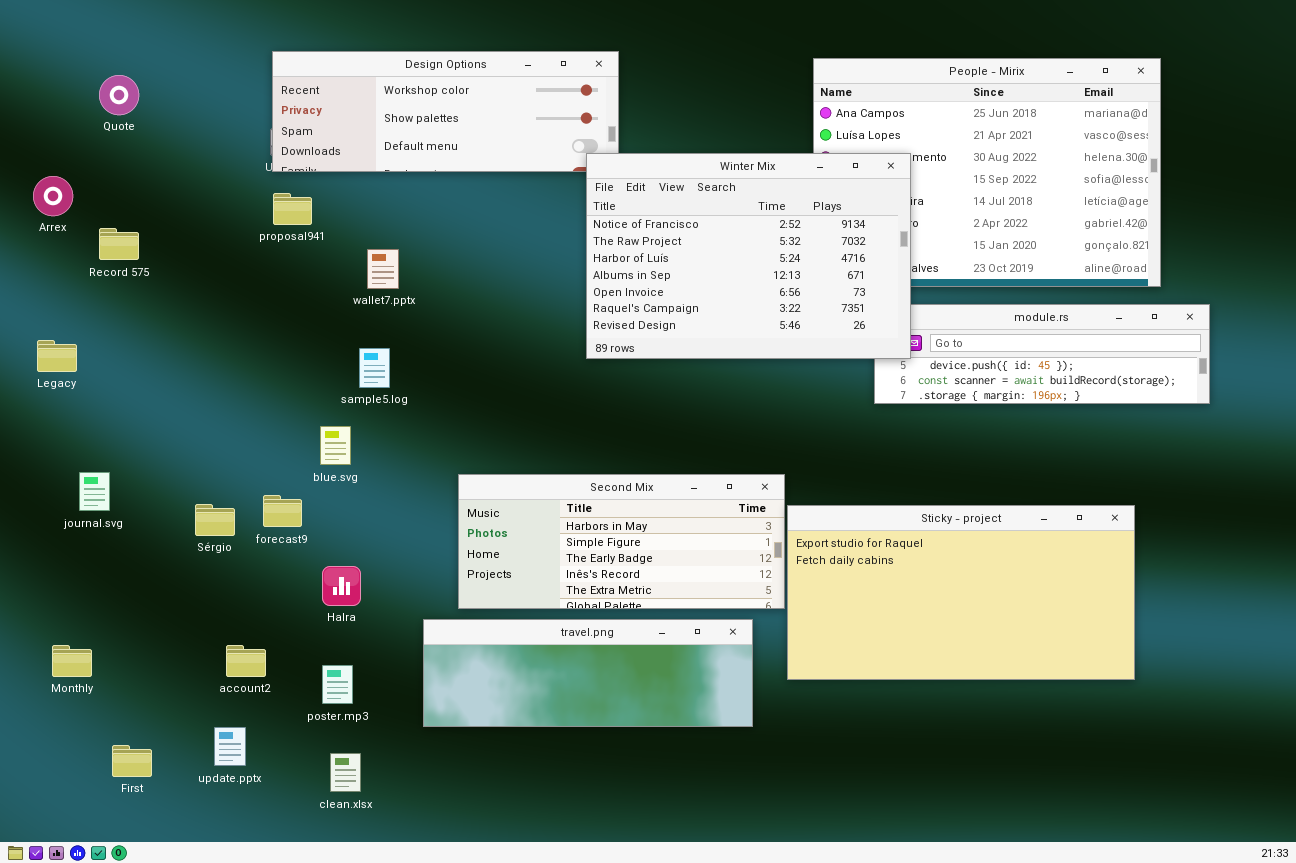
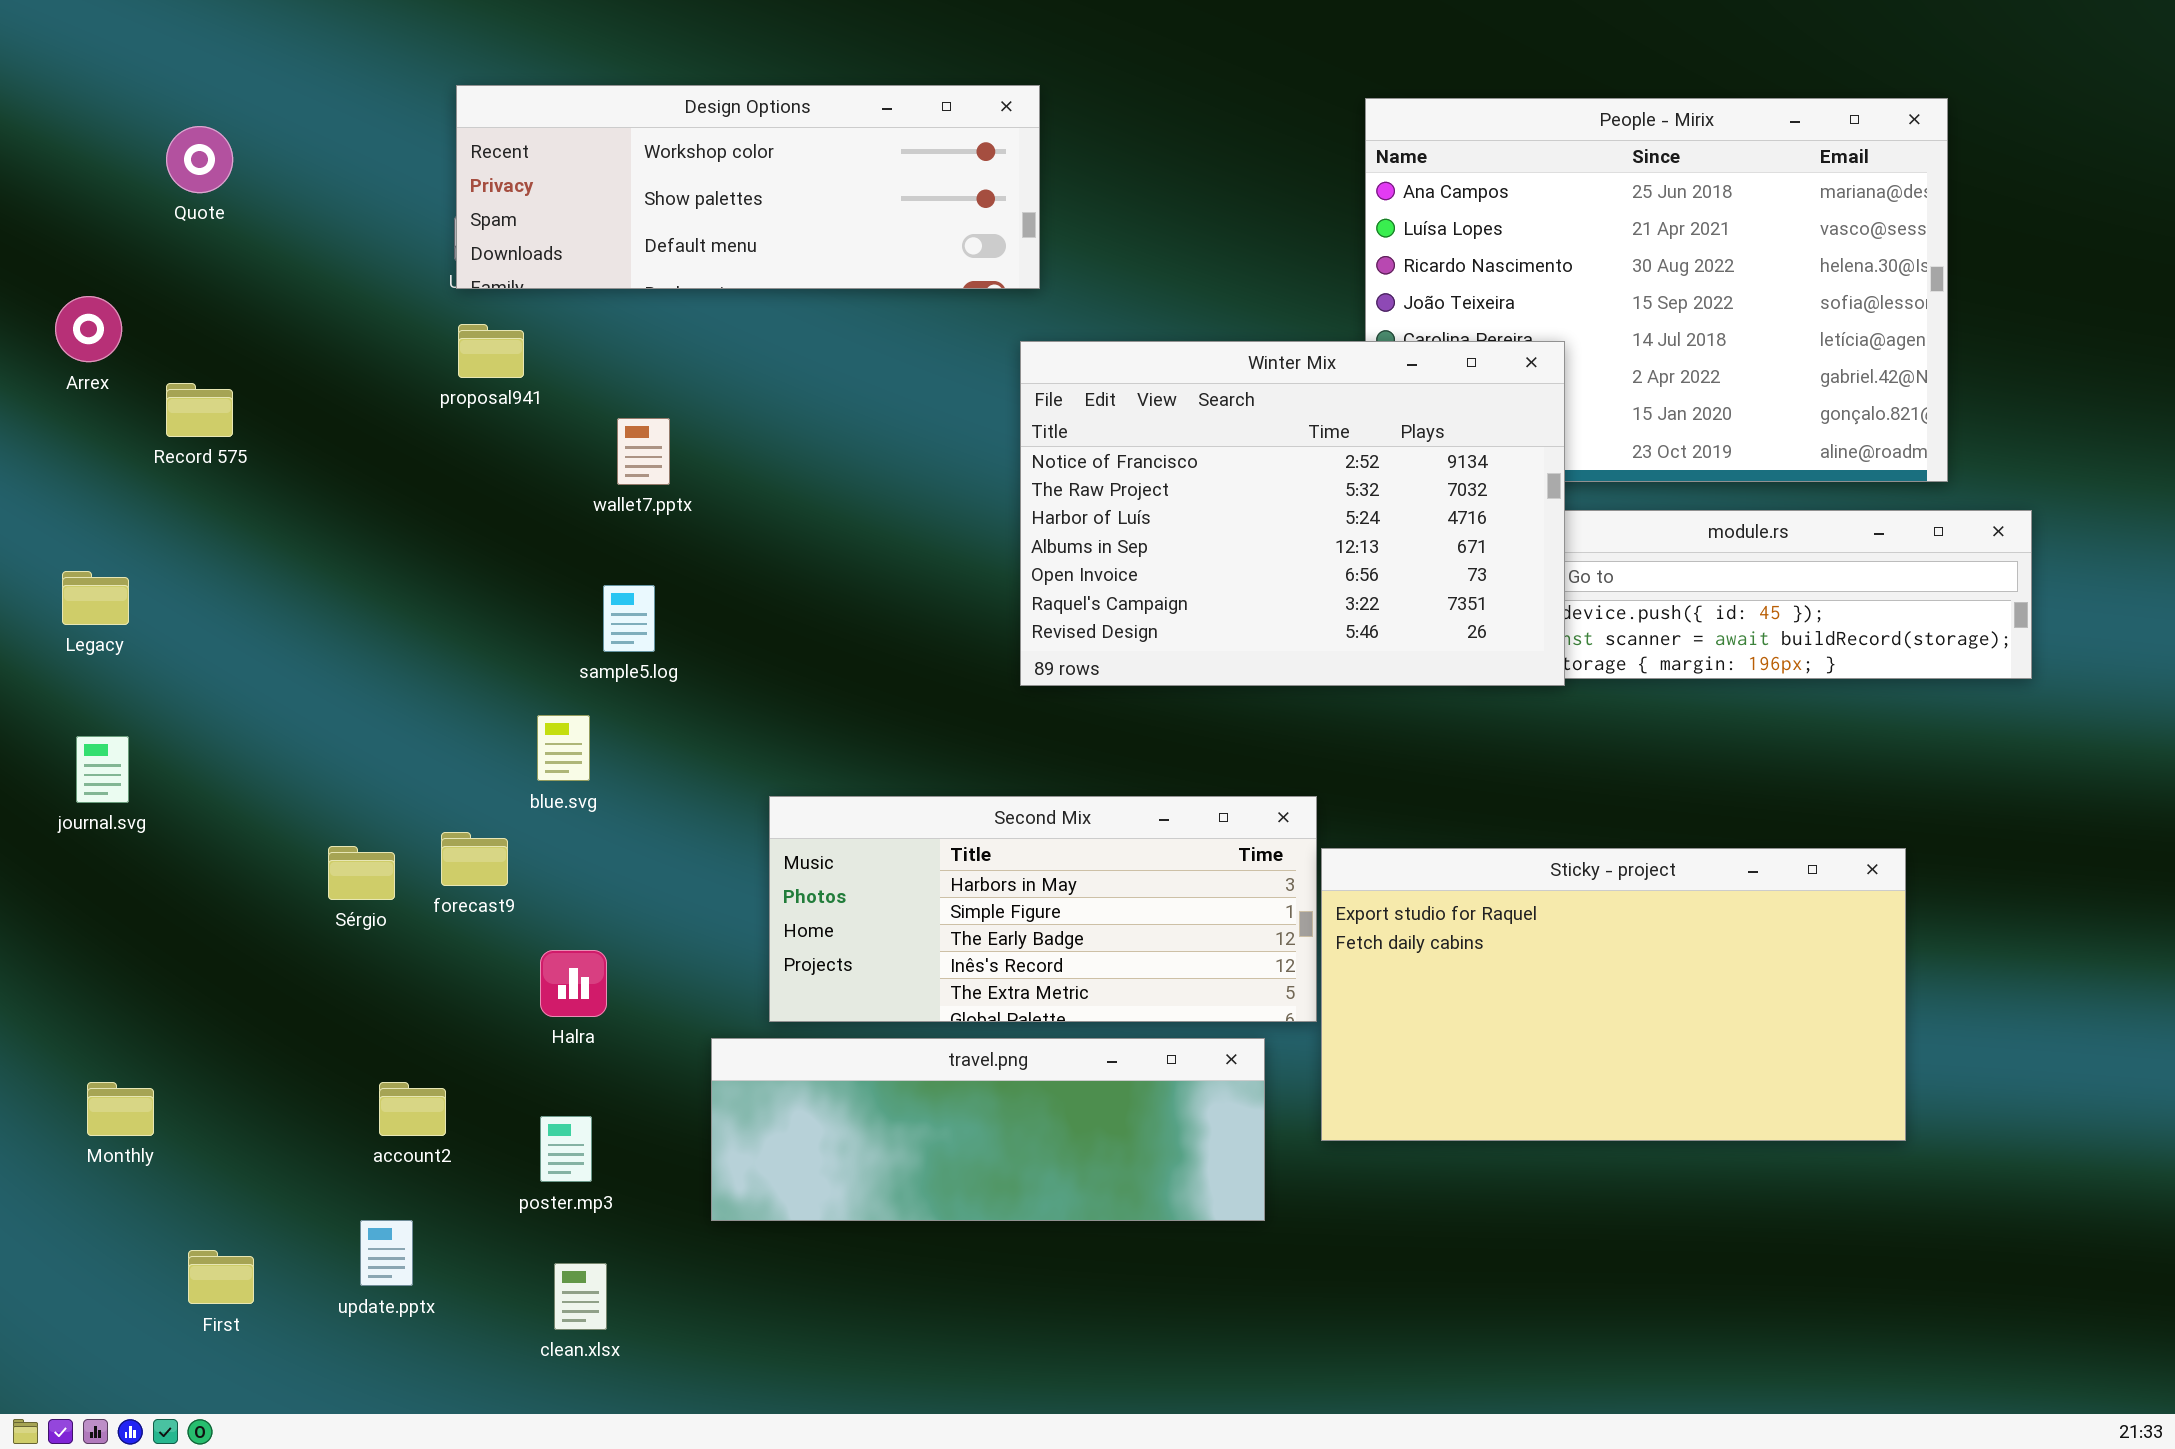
Winter Mix: [586,153,911,359] -> [1020,341,1565,686], moved
journal.svg: [79,472,110,511] -> [76,736,129,803], moved

